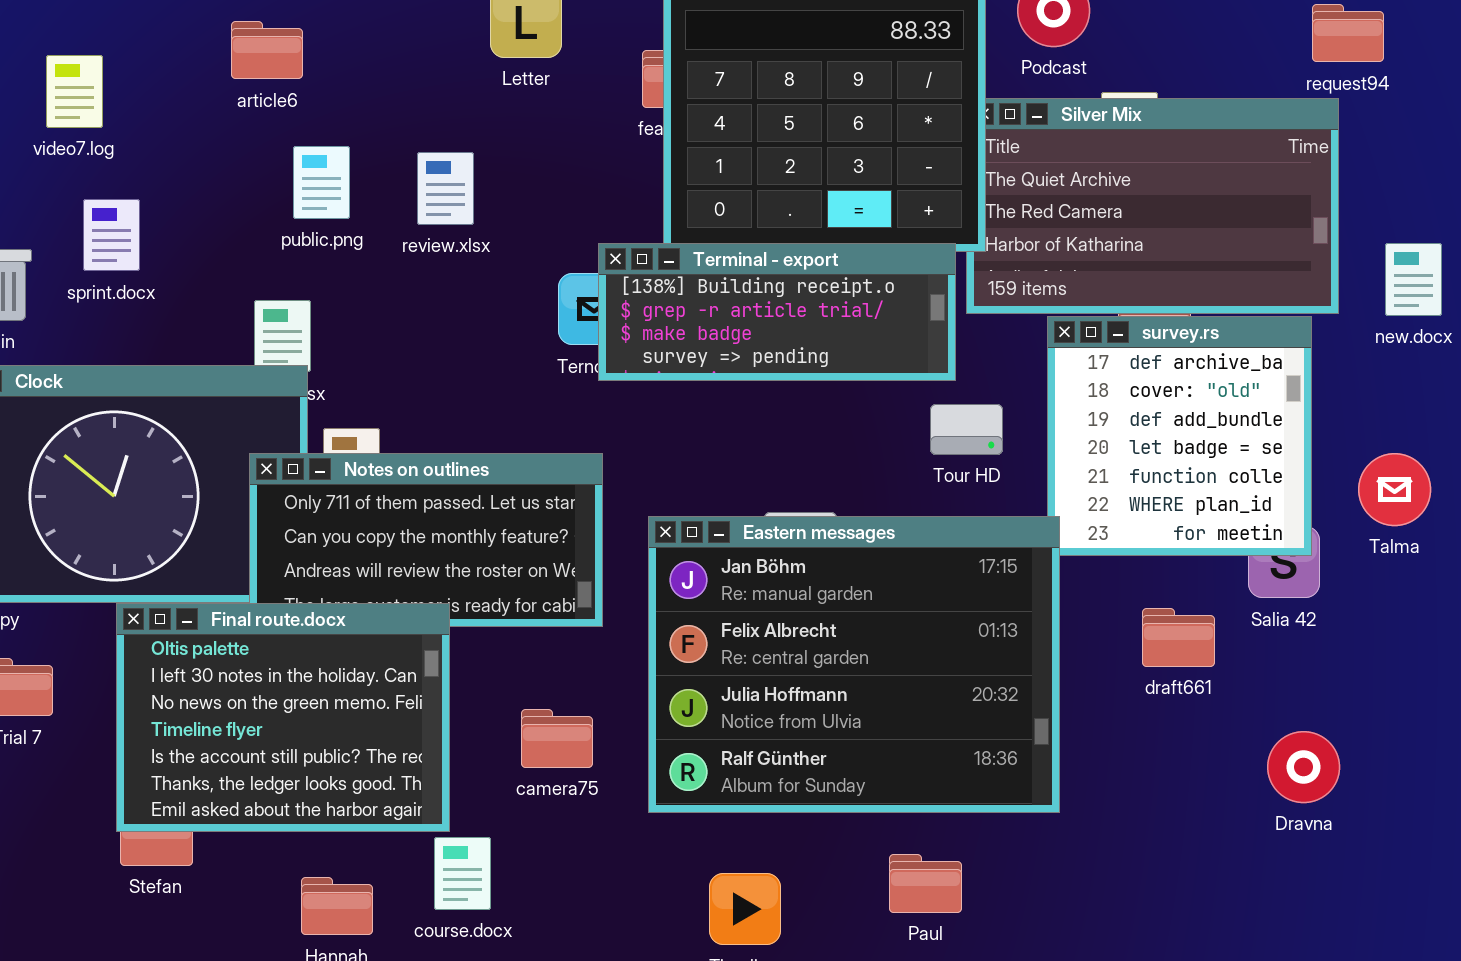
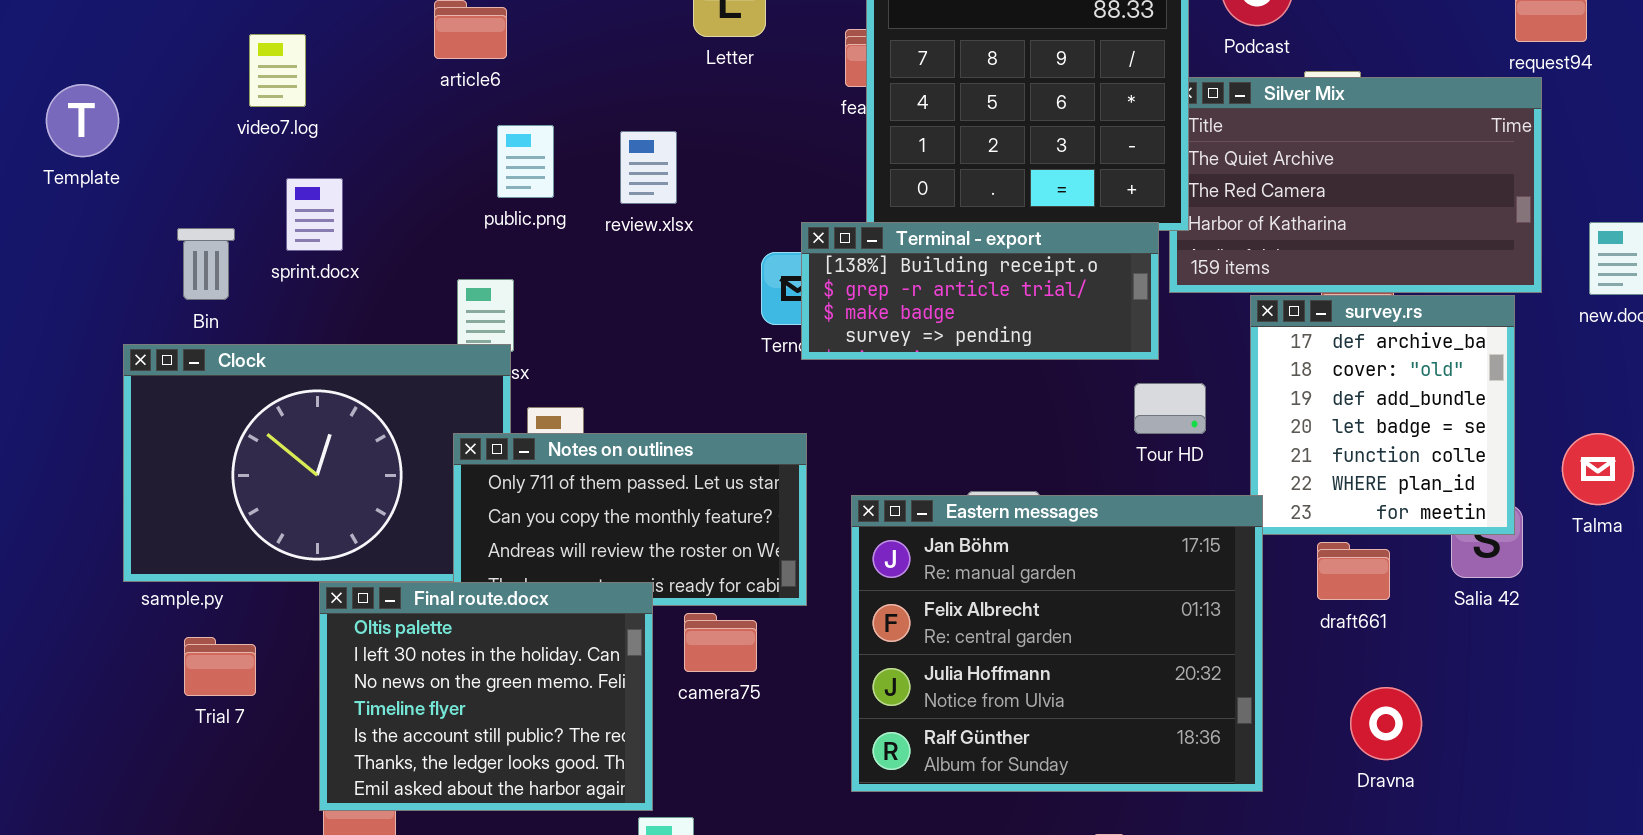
draft661: [1142,608,1215,667] -> [1317,542,1390,600], moved
camera75: [521,709,593,768] -> [684,613,757,672], moved
Dravna: [1267,731,1340,803] -> [1350,687,1422,760], moved

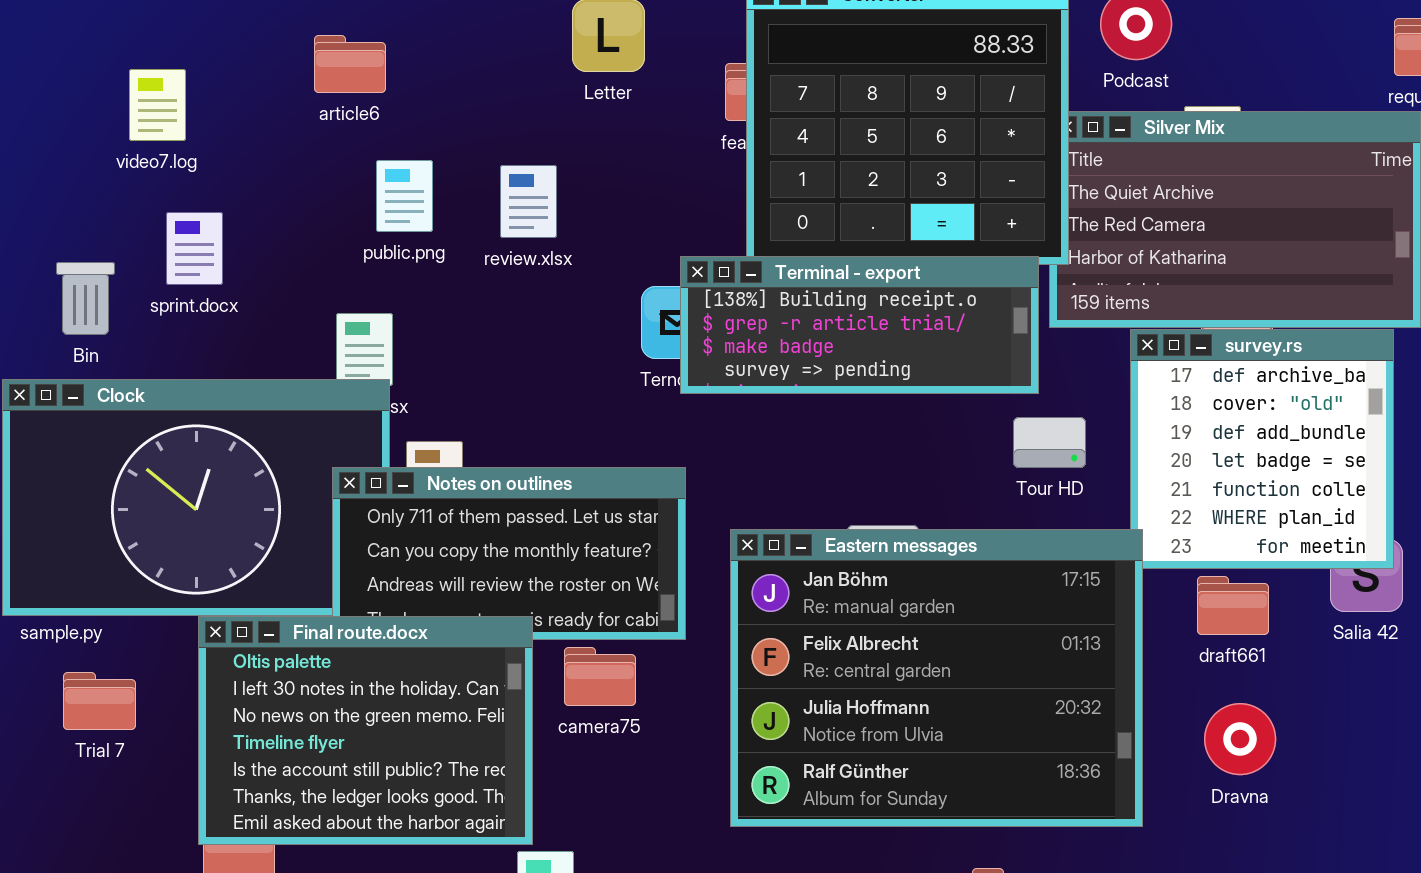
Dravna: [1350,687,1422,760] -> [1204,703,1276,775], moved

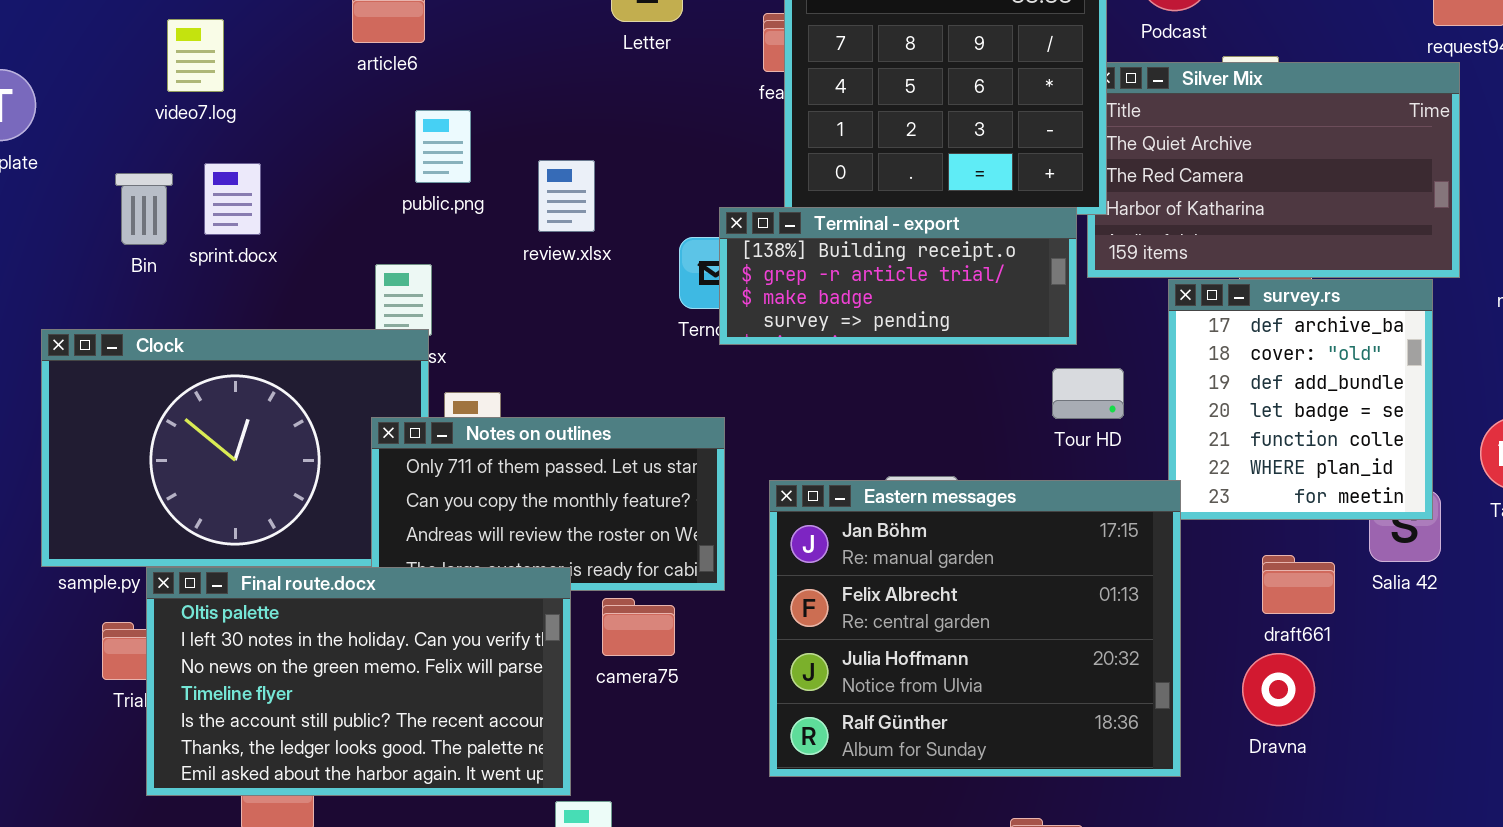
review.xlsx: [500,165,557,238] -> [538,160,595,232], moved
Bin: [56,262,115,335] -> [115,173,173,245], moved
draft661: [1197,576,1269,635] -> [1262,555,1335,614], moved
Final route.docx: [198,616,533,845] -> [146,567,571,796], resized

